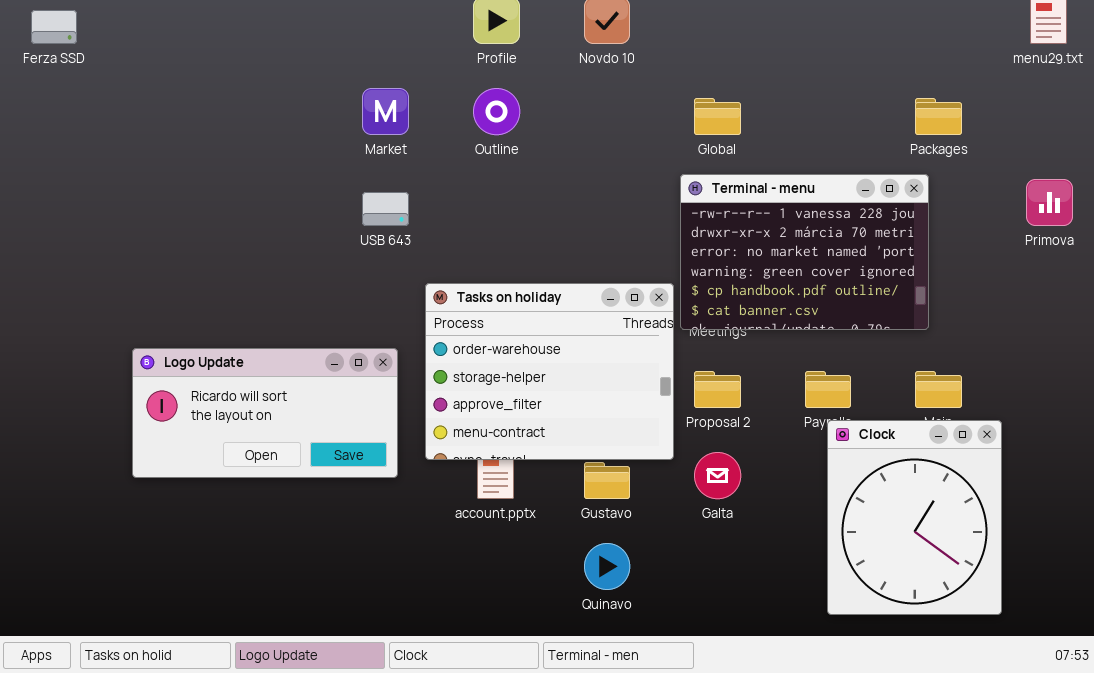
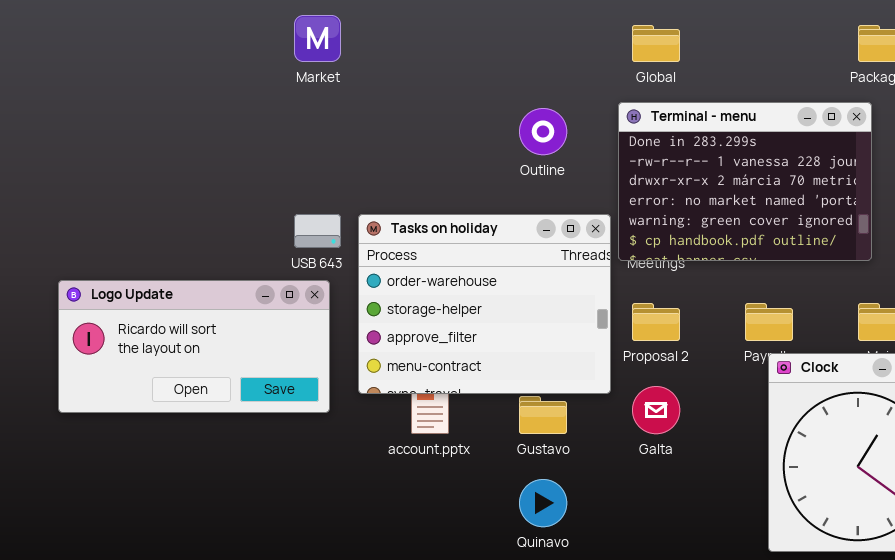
Outline: [473,88,520,135] -> [519,108,567,155], moved
Terminal - menu: [680,174,929,330] -> [618,102,872,261], scrolled up 1 row
USB 643: [362,192,409,226] -> [294,214,341,248], moved

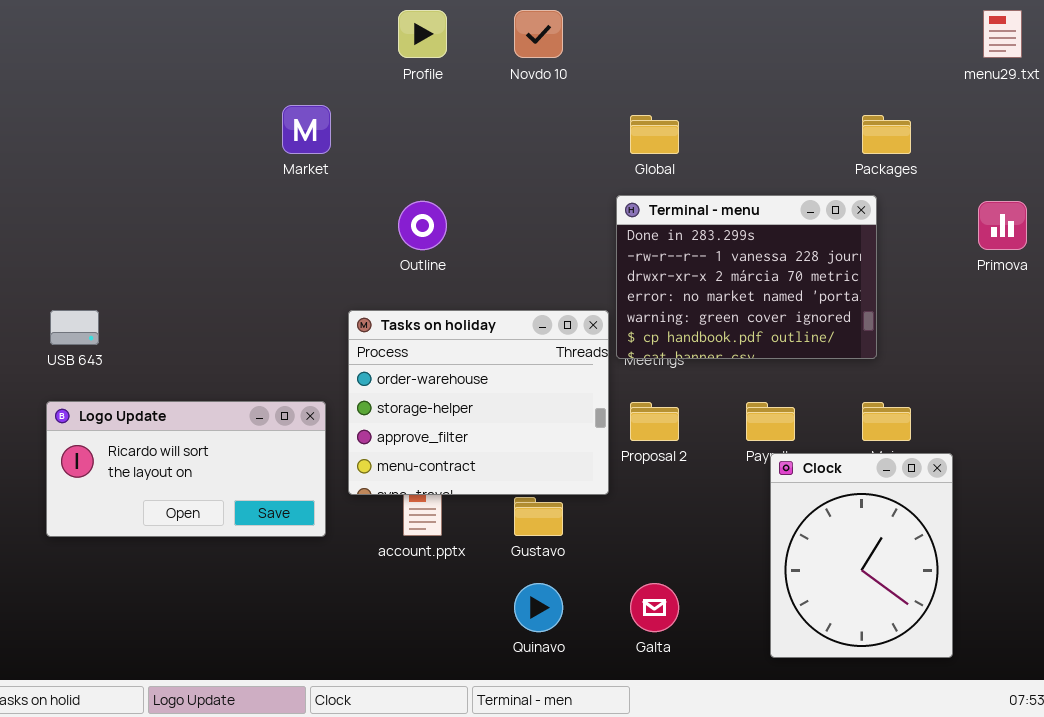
Outline: [519,108,567,155] -> [398,201,447,250], moved
USB 643: [294,214,341,248] -> [50,310,99,345], moved
Logo Update: [58,280,330,413] -> [46,401,326,537], moved
Galta: [632,386,680,434] -> [630,583,679,632], moved

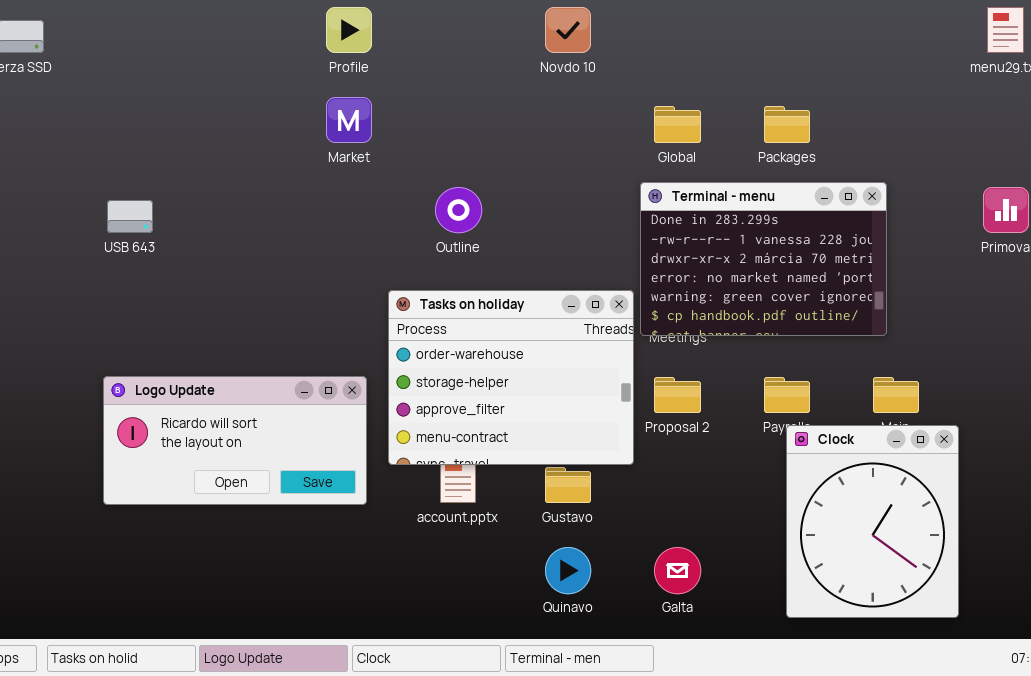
Profile: [398,10,447,58] -> [326,7,372,53], moved
Packages: [862,115,911,154] -> [764,106,810,143], moved
USB 643: [50,310,99,345] -> [107,200,153,233], moved

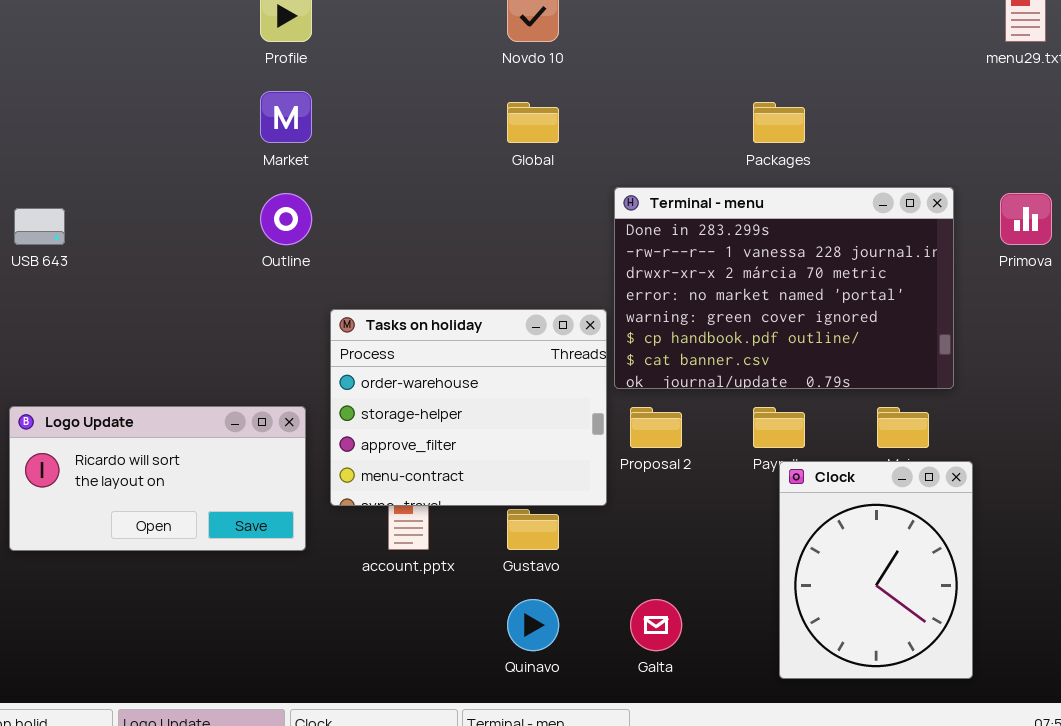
Global: [654,106,701,143] -> [507,102,559,143], moved
Terminal - menu: [640,182,887,336] -> [614,187,954,389], resized
Outline: [435,187,482,233] -> [260,193,312,245], moved

